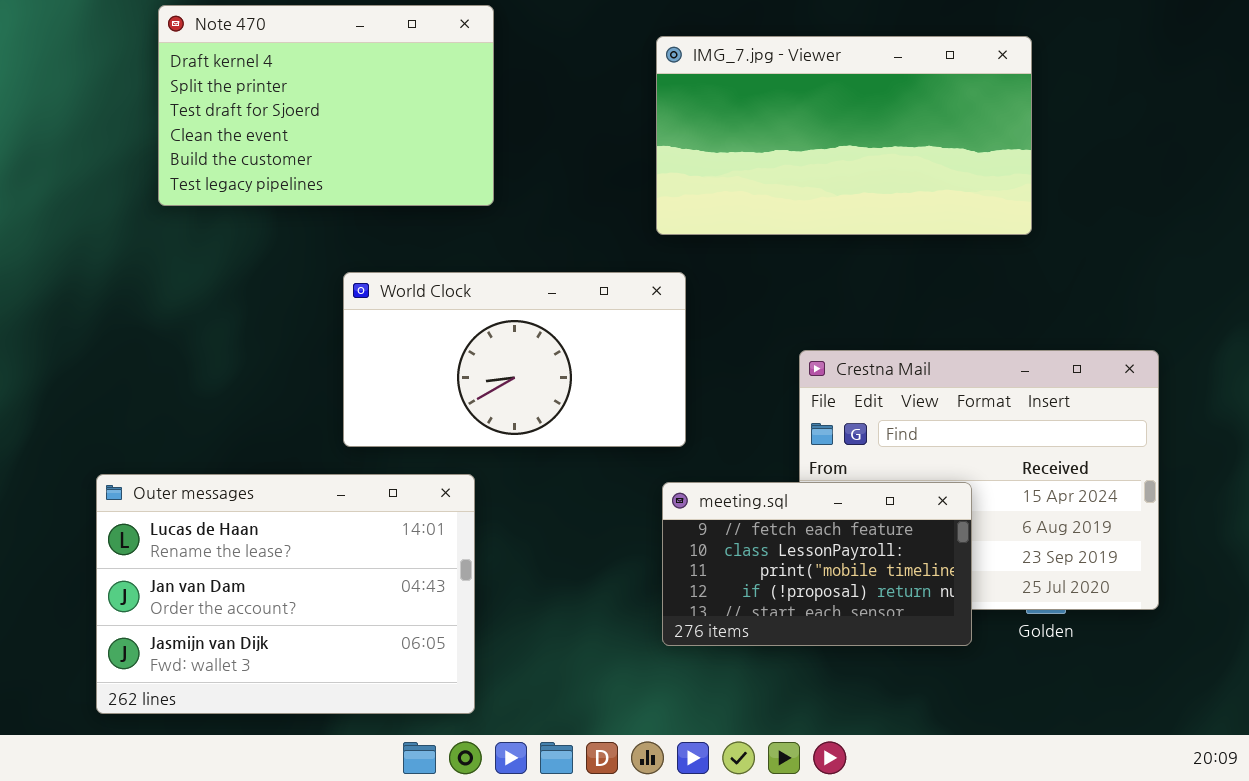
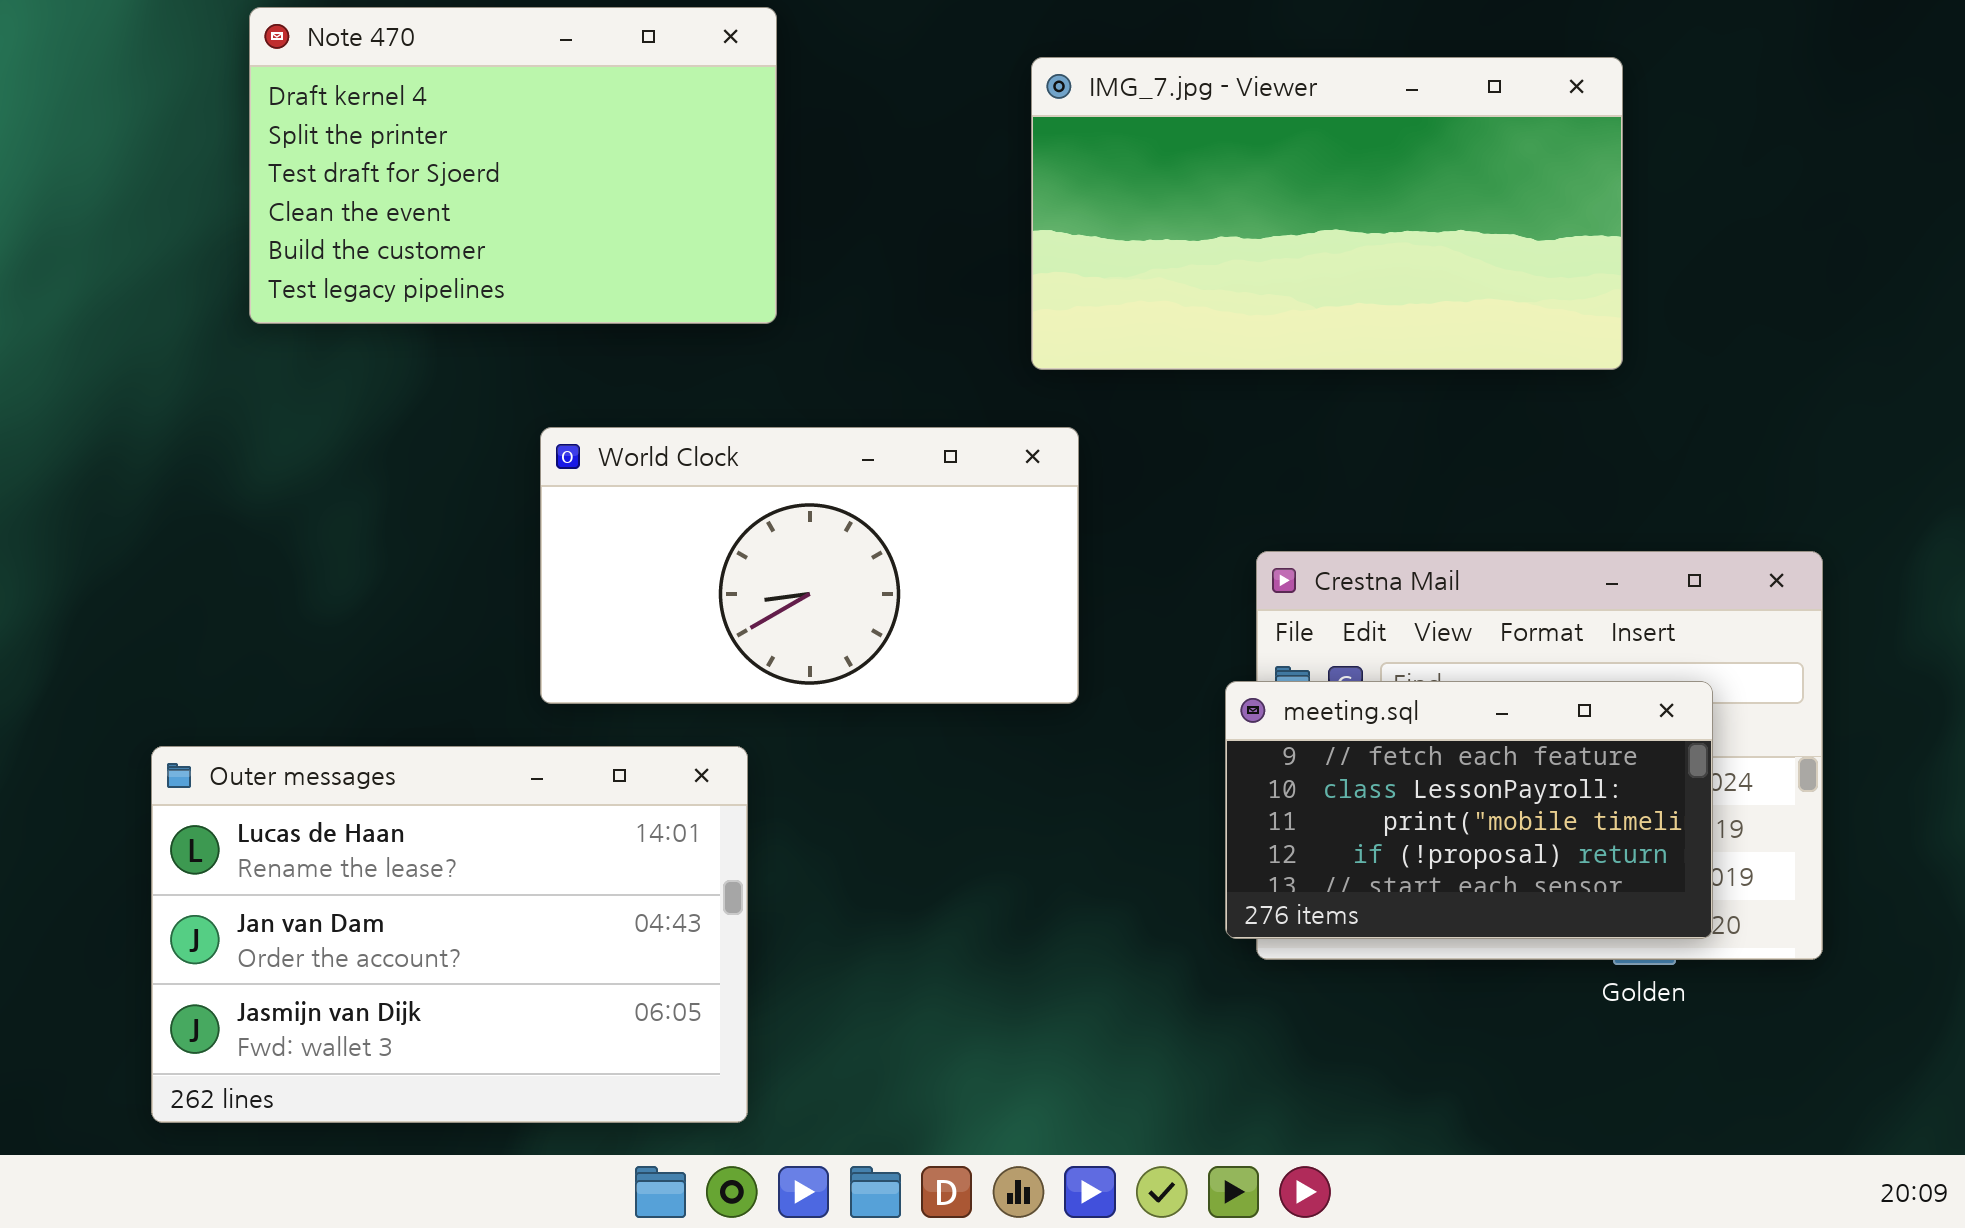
meeting.sql: [662,482,972,646] -> [1225,681,1713,939], moved

